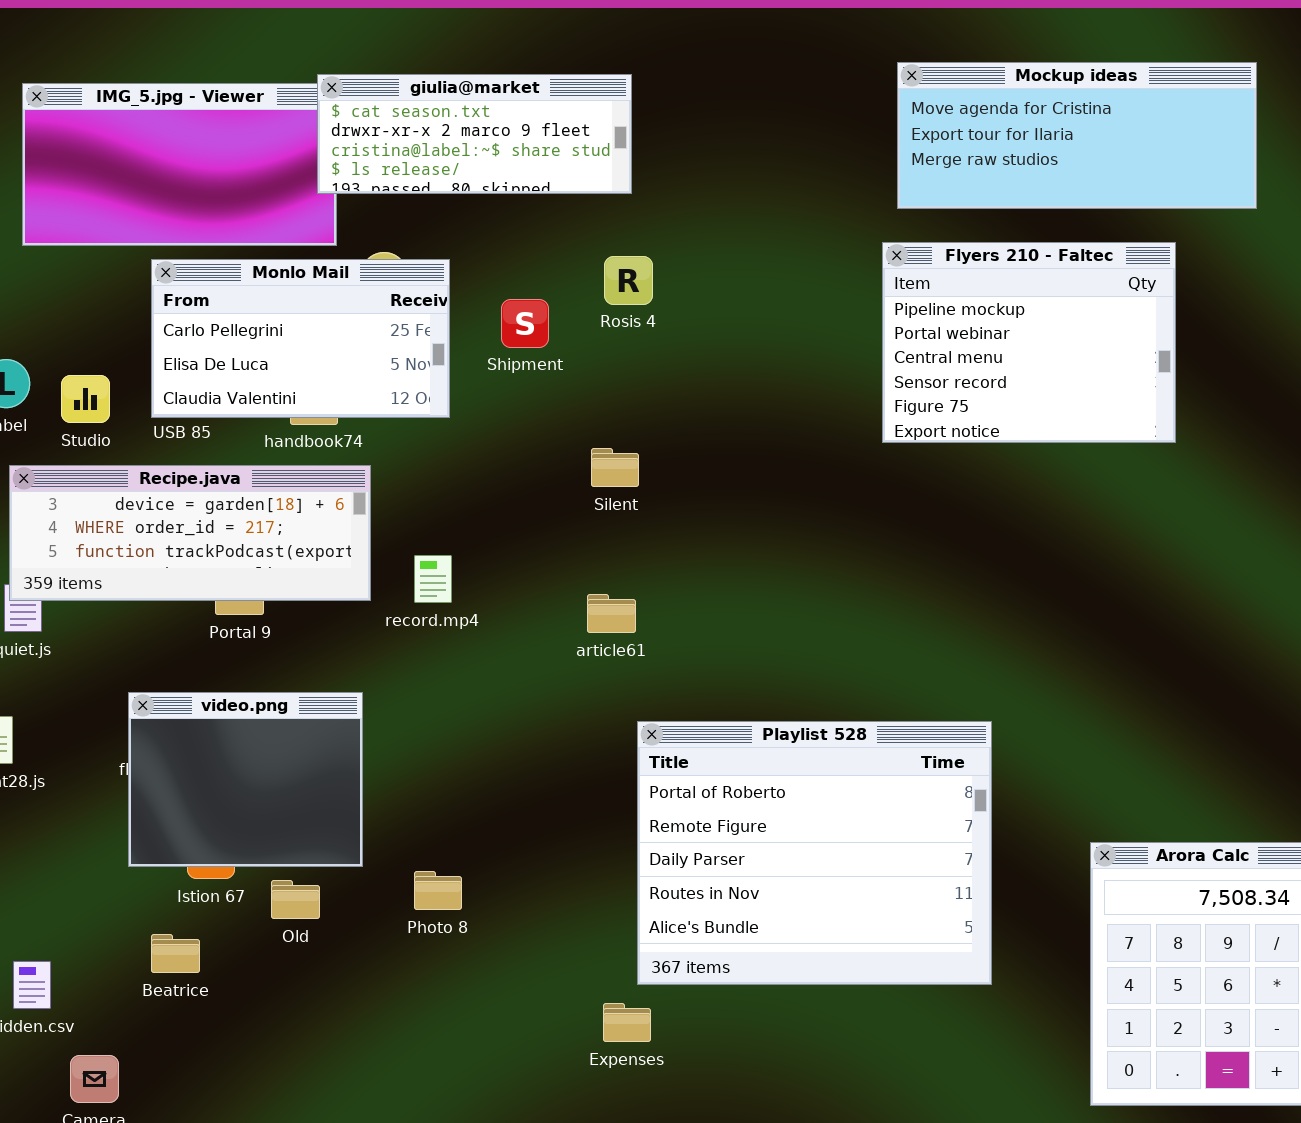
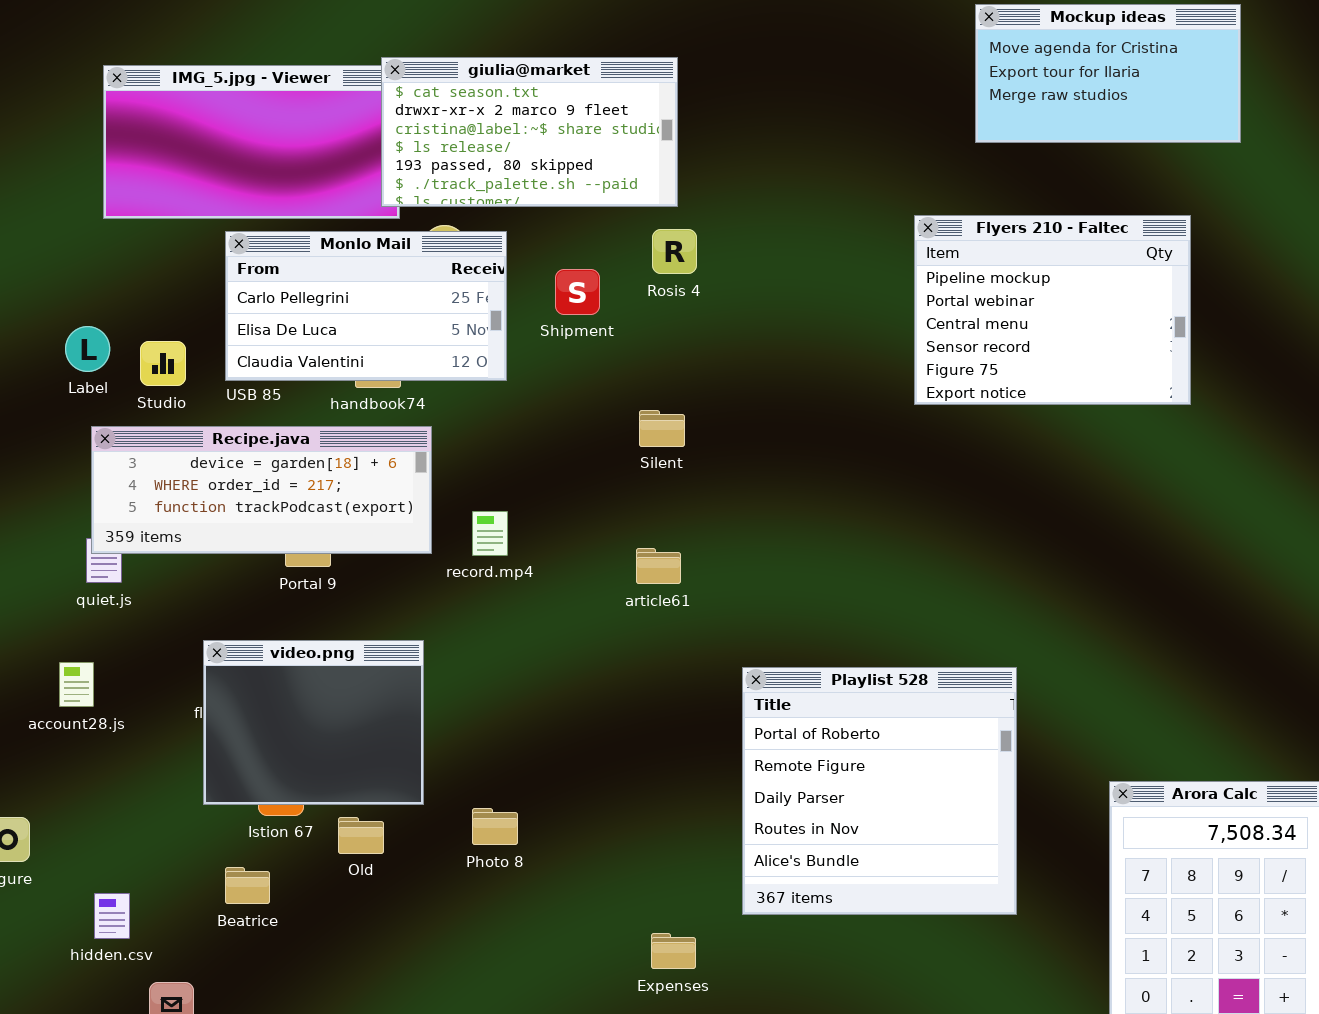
Mockup ideas: [897,62,1257,209] -> [975,4,1241,143], moved, resized
giulia@market: [317,74,632,194] -> [381,57,678,207], resized
Playlist 528: [637,721,992,985] -> [742,667,1017,915], resized

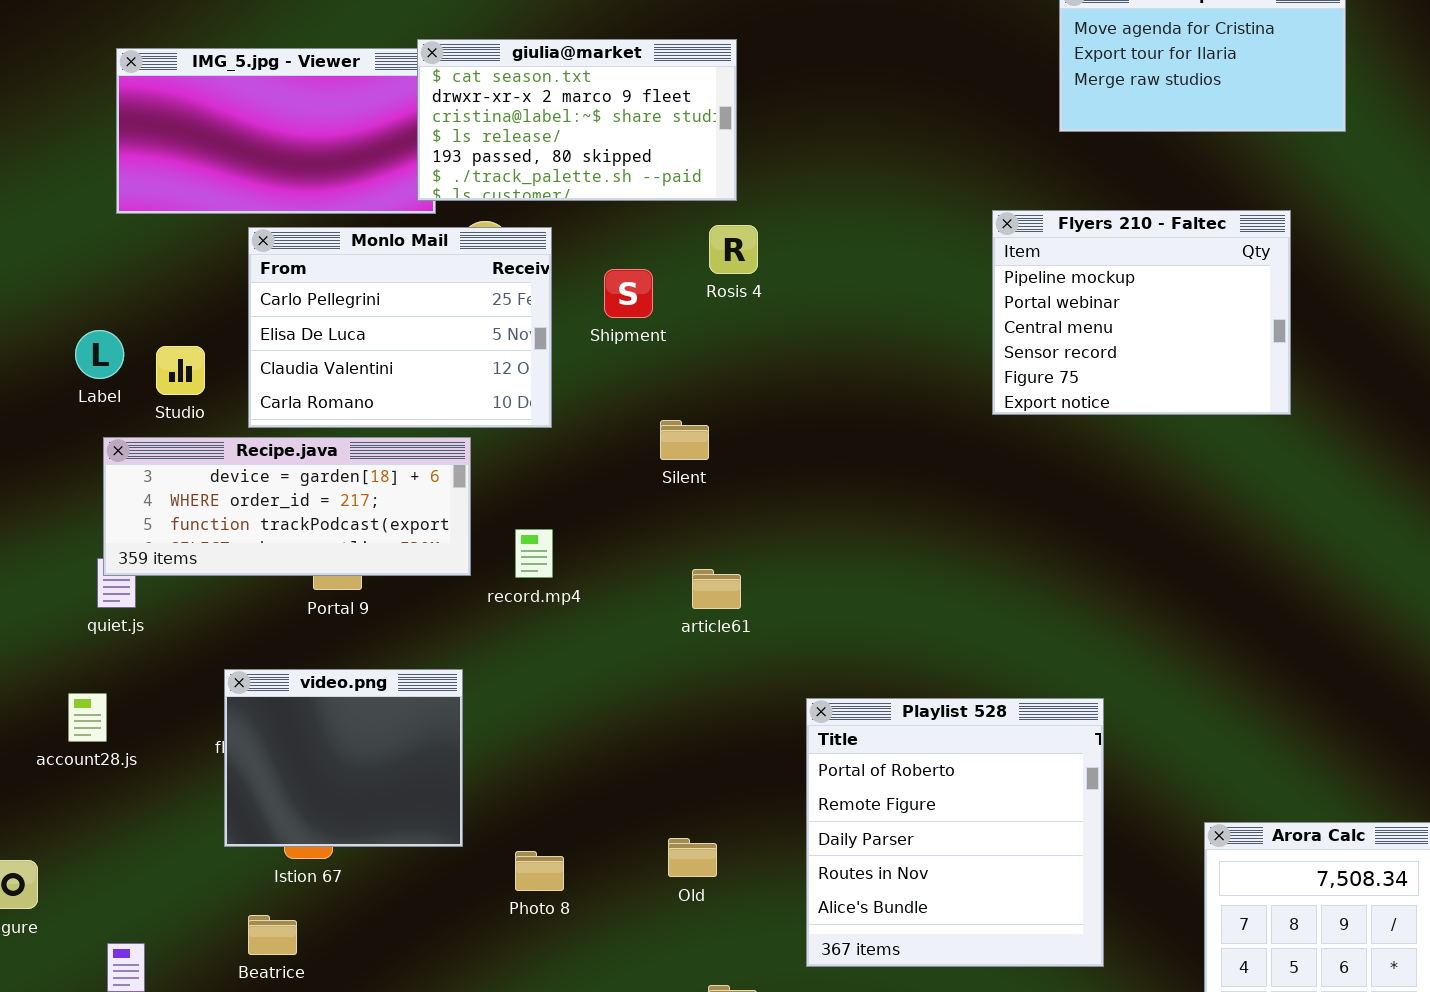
Monlo Mail: [225,231,507,381] -> [248,227,552,428], resized
Silent: [639,410,685,447] -> [660,420,709,460], moved
Old: [338,817,384,854] -> [668,838,717,877], moved

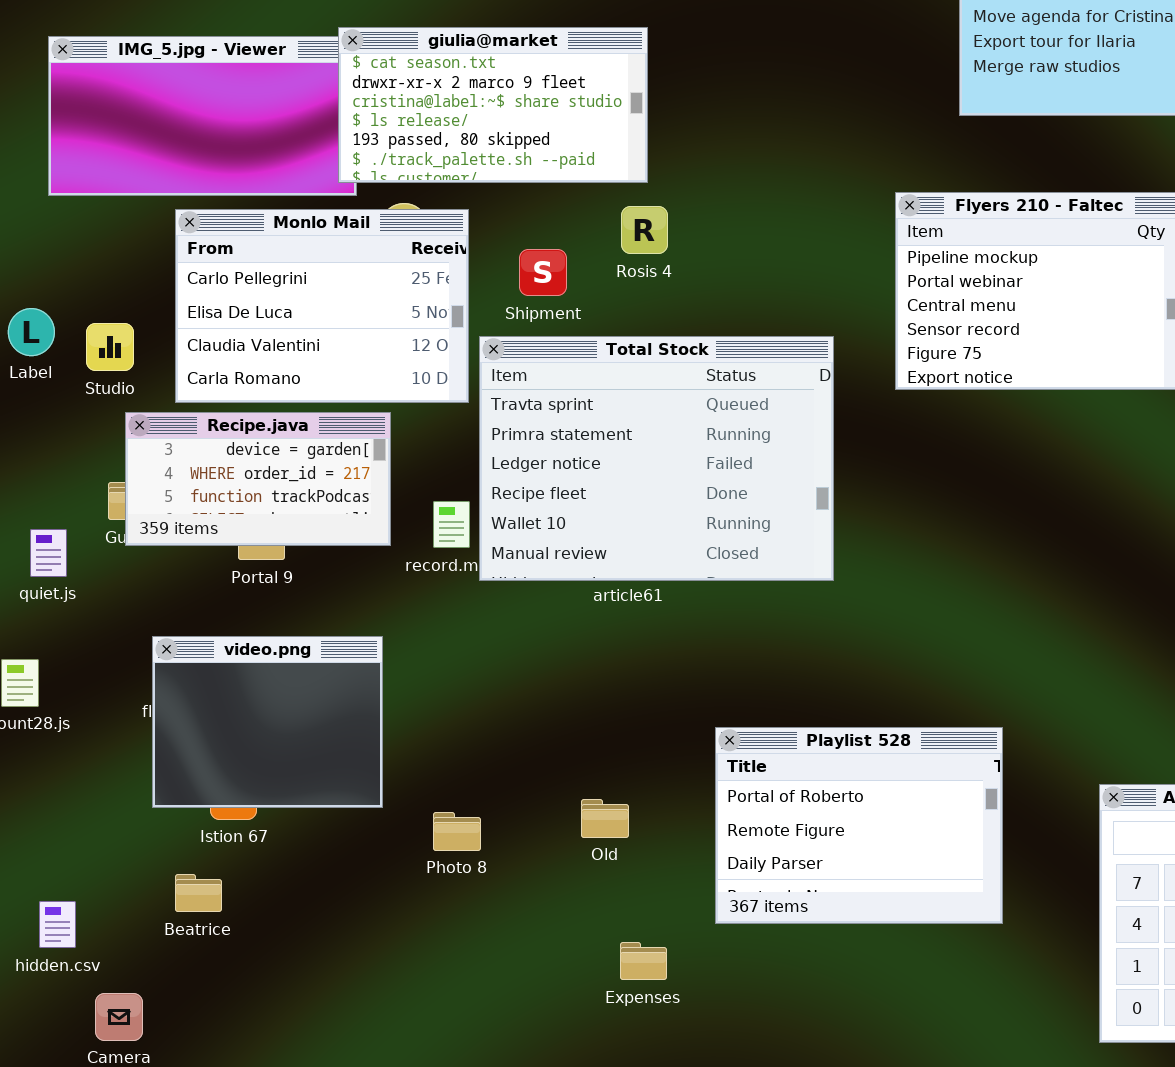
Total Stock: none -> [479,336,834,581], opened
Recipe.java: [103,437,471,576] -> [125,412,391,546], resized
Playlist 528: [806,698,1104,967] -> [715,727,1003,924], resized

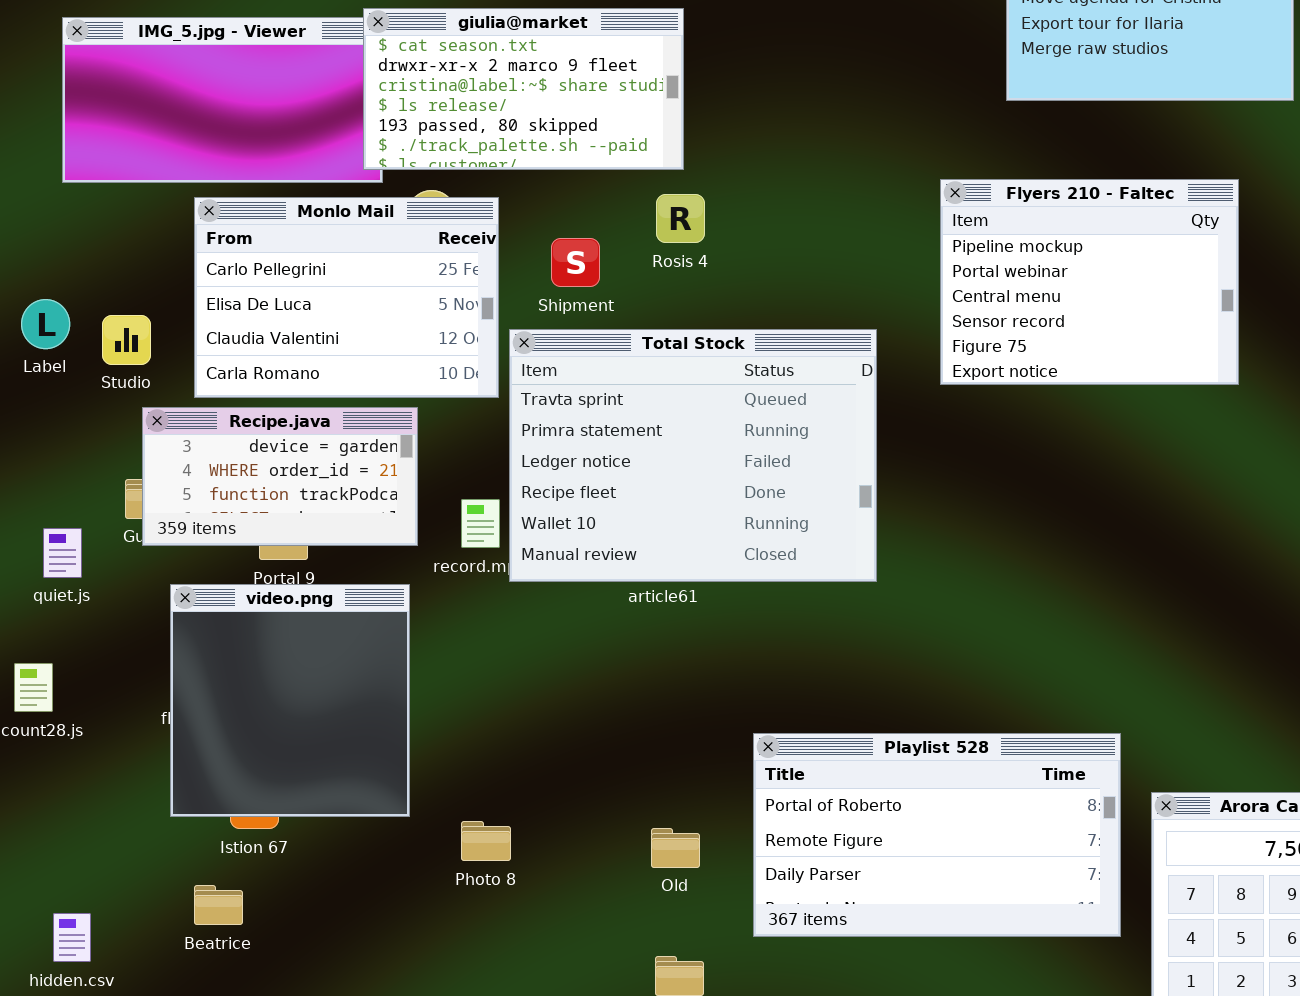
video.png: [152,636,383,808] -> [170,584,410,817], resized
Playlist 528: [715,727,1003,924] -> [753,733,1121,937], resized
Old: [581,799,629,838] -> [651,828,700,868], moved

